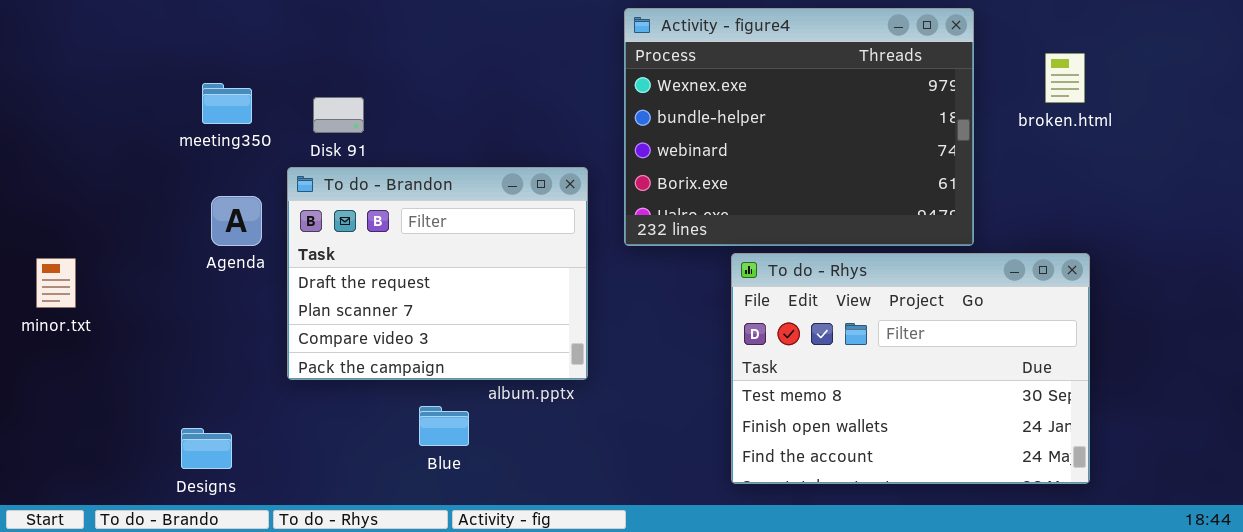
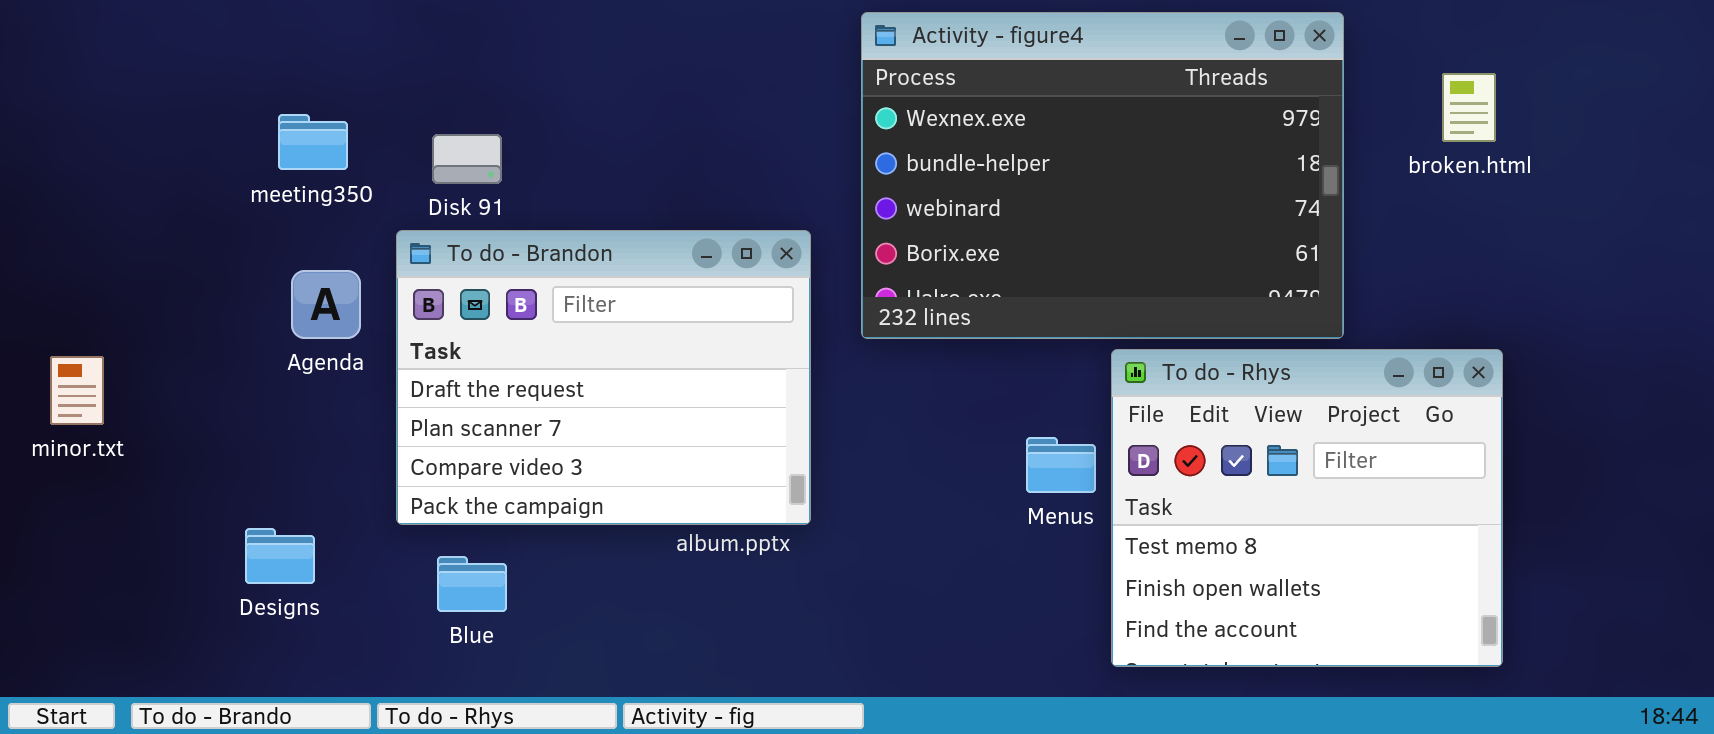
To do - Rhys: [731,253,1090,484] -> [1111,349,1503,667], resized
Blue: [419,406,469,446] -> [437,556,507,612], moved
Designs: [181,428,232,469] -> [245,528,315,584], moved

